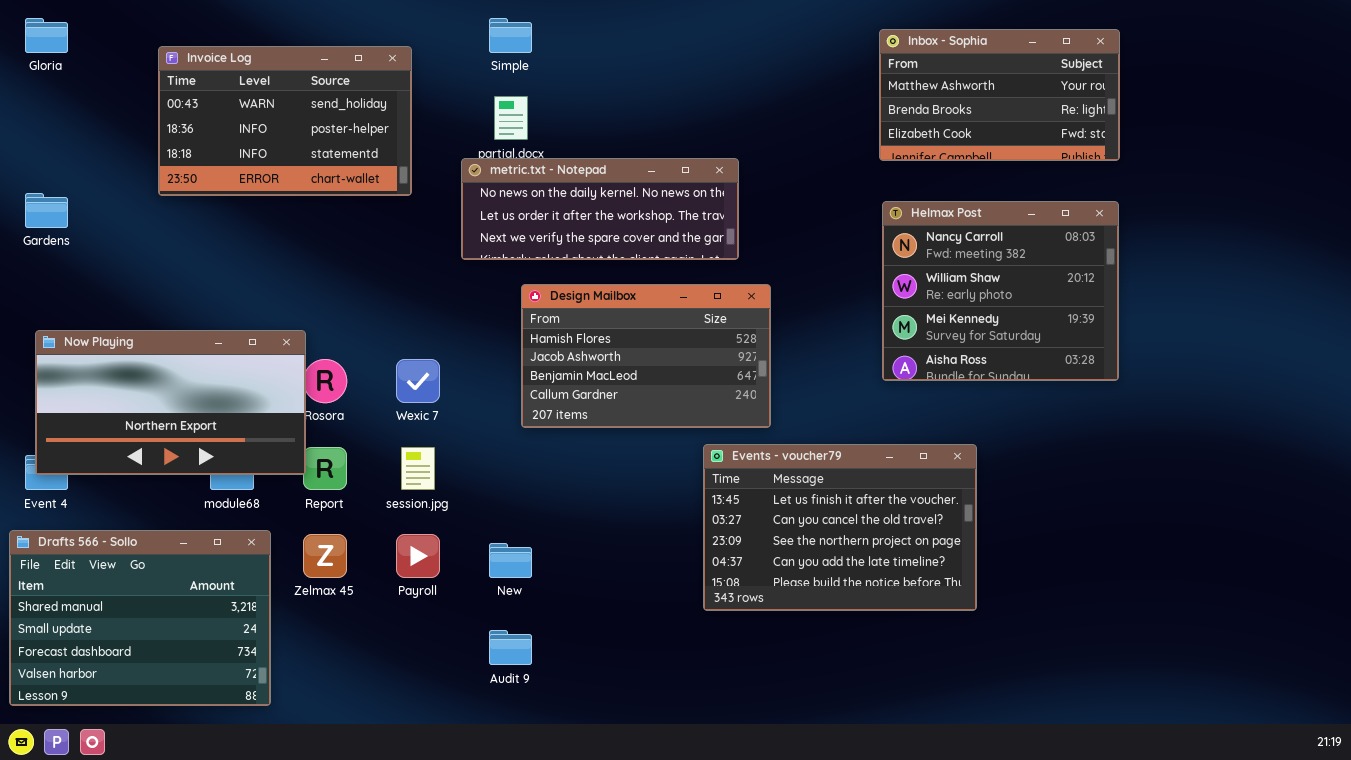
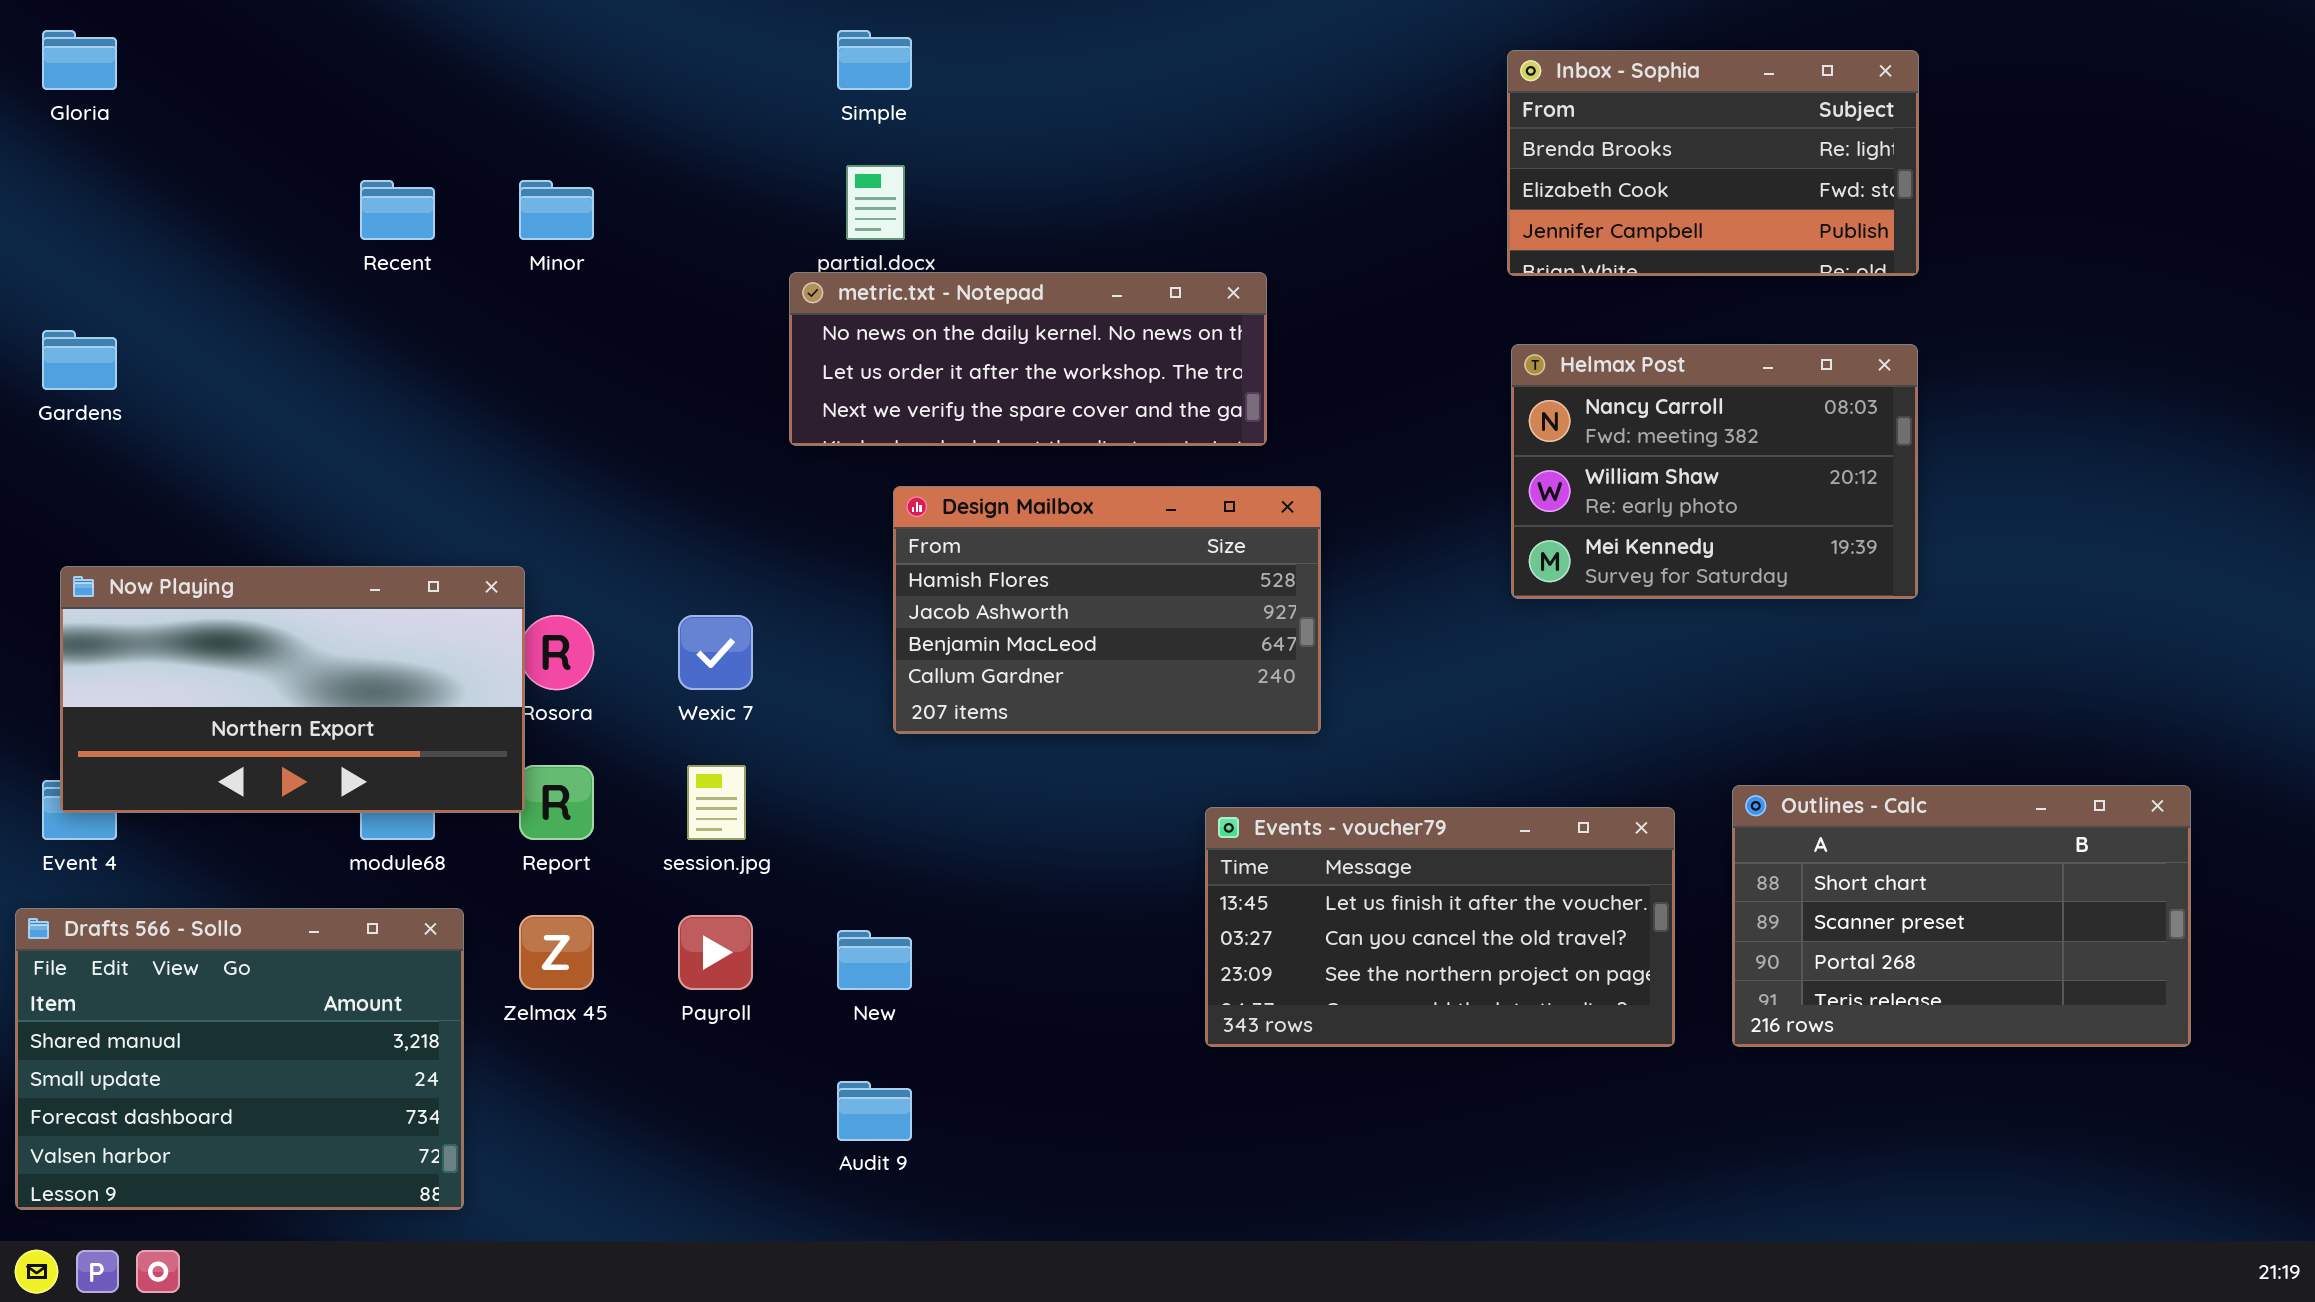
Inbox - Sophia: [879,29,1120,161] -> [1507,50,1919,276], scrolled down 1 row
Invoice Log: [158,46,412,196] -> none, closed
Helmax Post: [882,201,1119,381] -> [1511,344,1918,599], resized
Events - voucher79: [703,444,977,611] -> [1205,807,1675,1047], resized
Outlines - Calc: none -> [1732,785,2191,1047], opened

